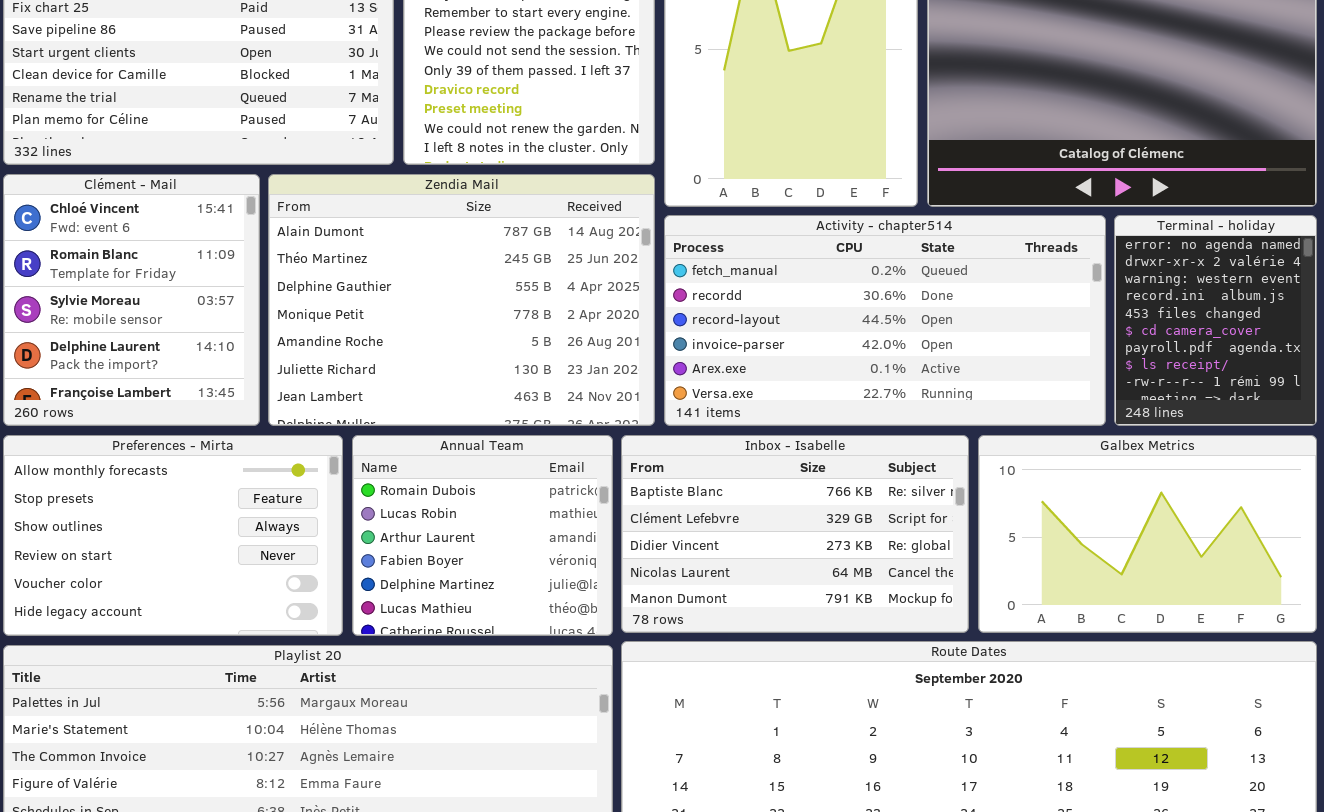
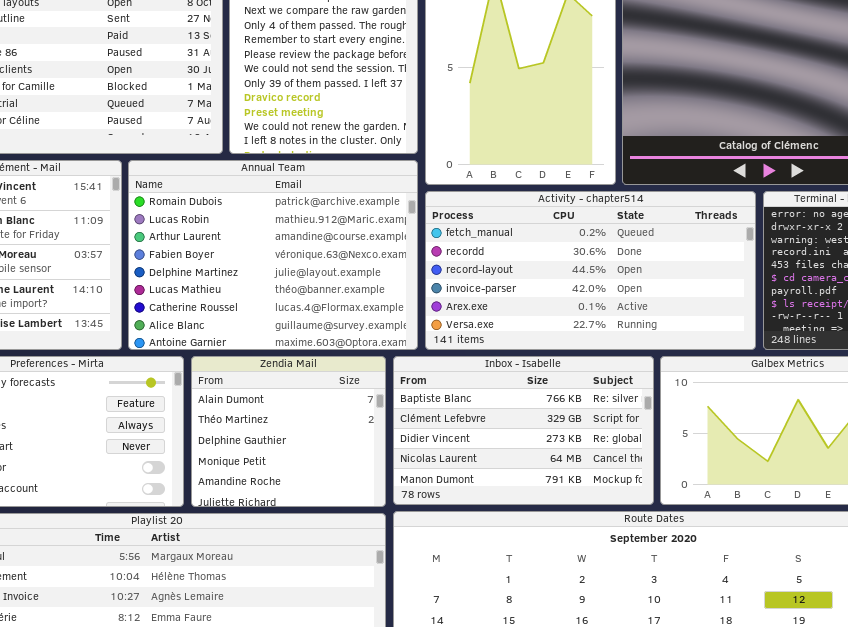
Zendia Mail: [268,174,655,426] -> [191,356,386,507], moved, resized
Annual Team: [352,435,613,636] -> [128,160,418,350], moved, resized

